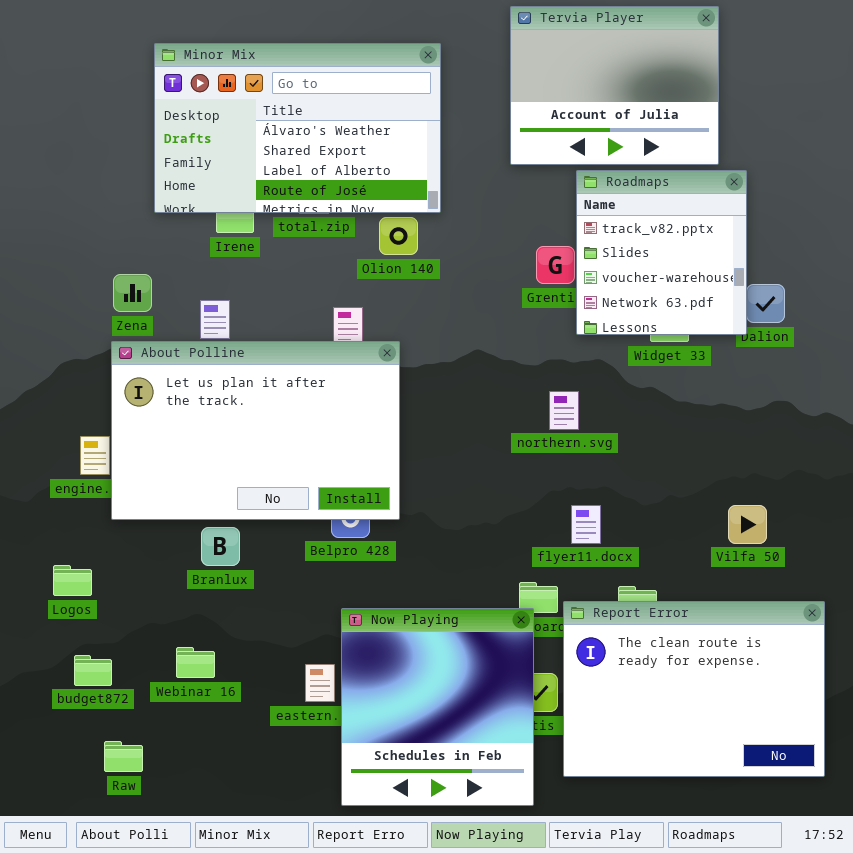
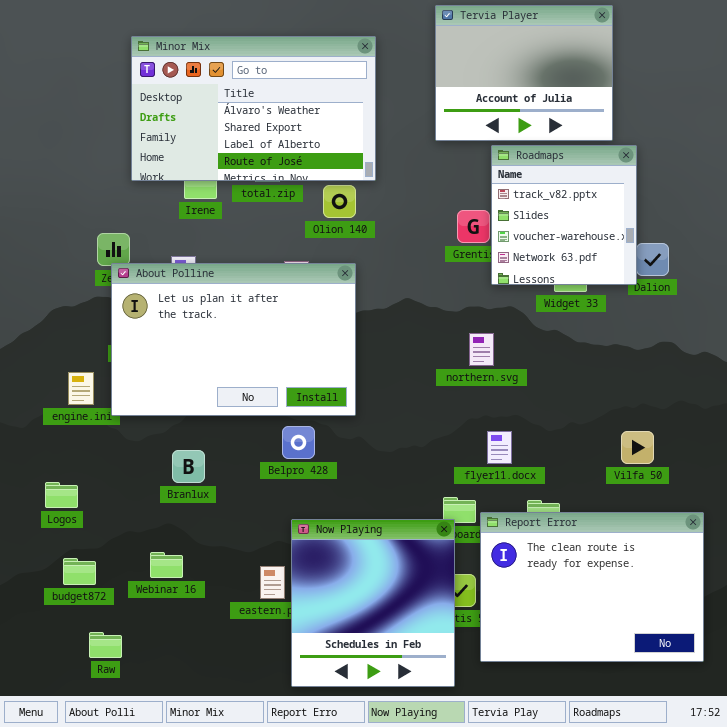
About Polline: [111,341,400,520] -> [111,263,356,416], moved

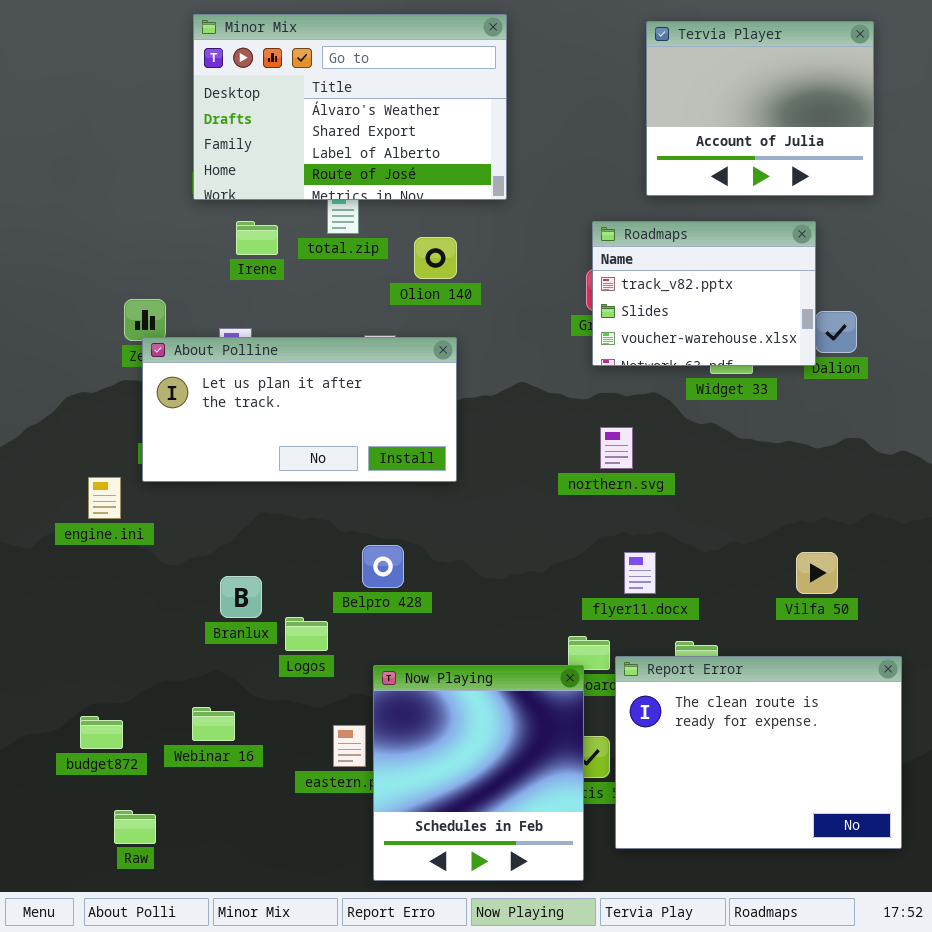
Tervia Player: [435,5,613,141] -> [646,21,874,196], moved
Minor Mix: [131,36,376,181] -> [193,14,507,200], moved
Roadmaps: [491,145,637,285] -> [592,221,816,366], resized
About Polline: [111,263,356,416] -> [142,337,457,482], resized
Logos: [45,482,78,508] -> [285,617,328,651], moved

